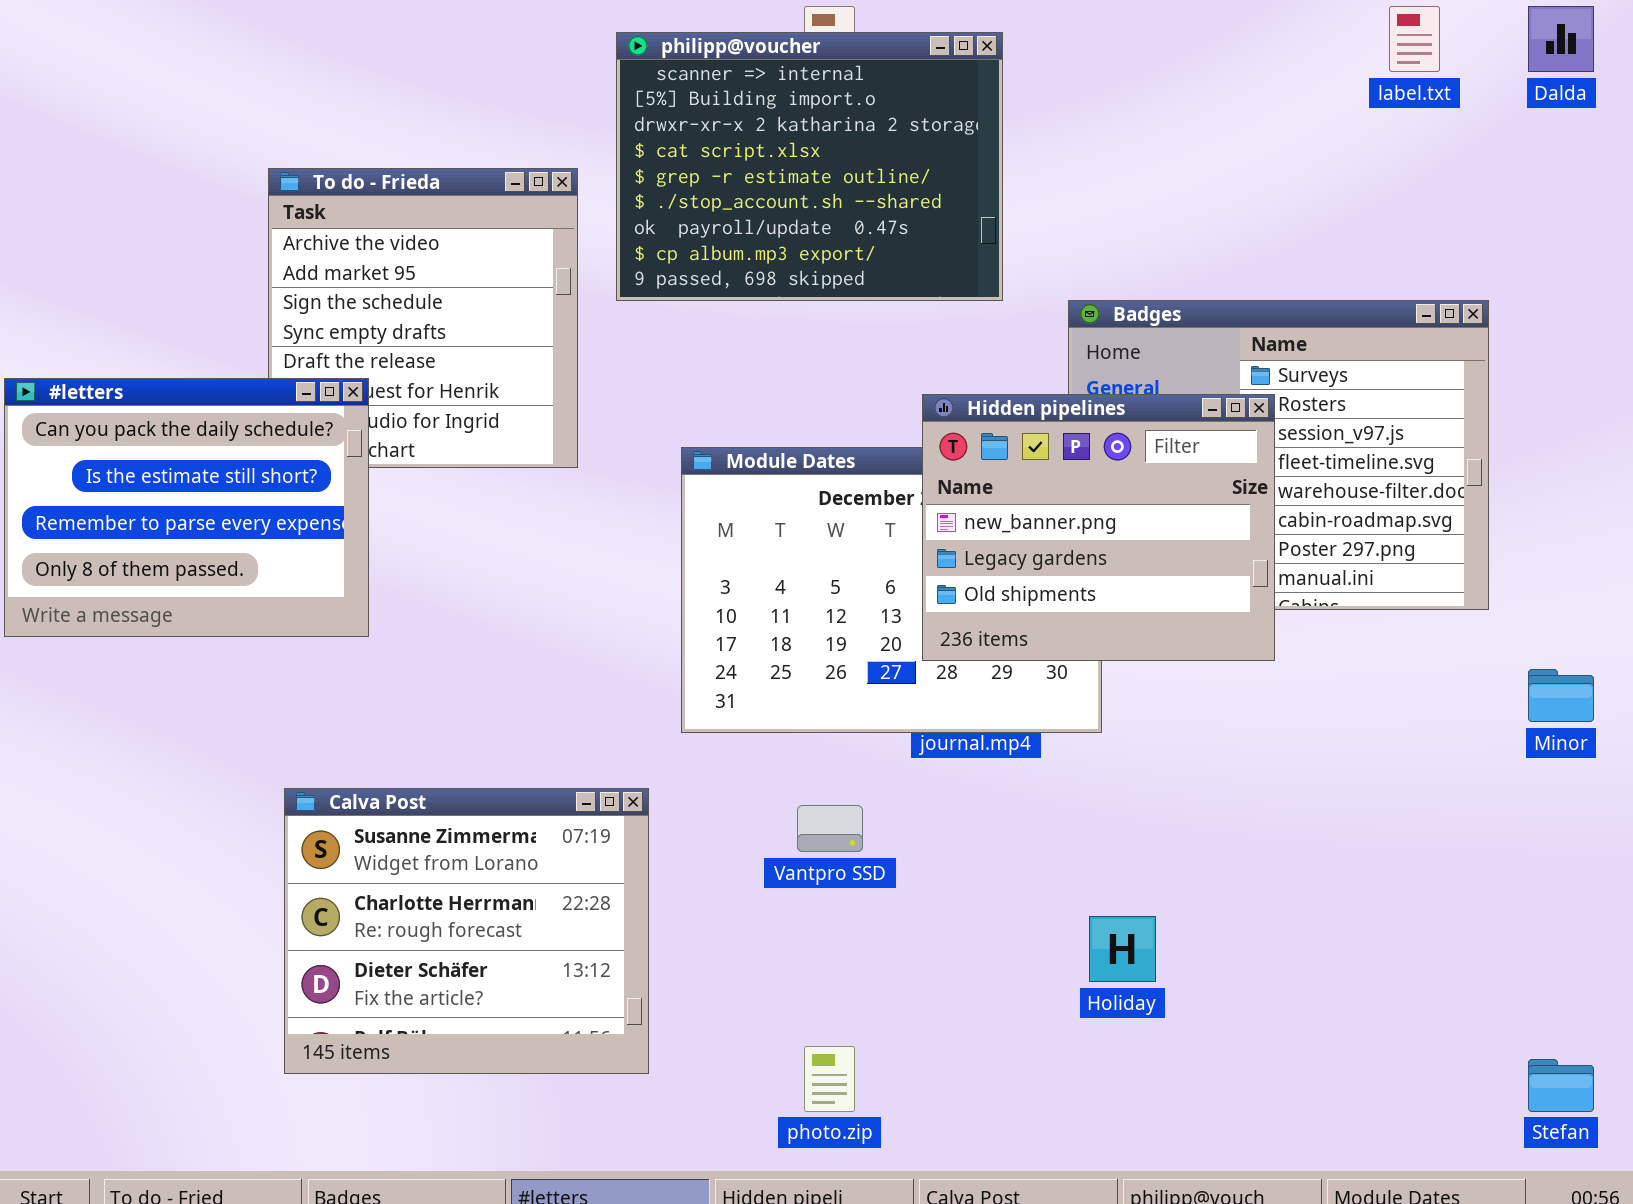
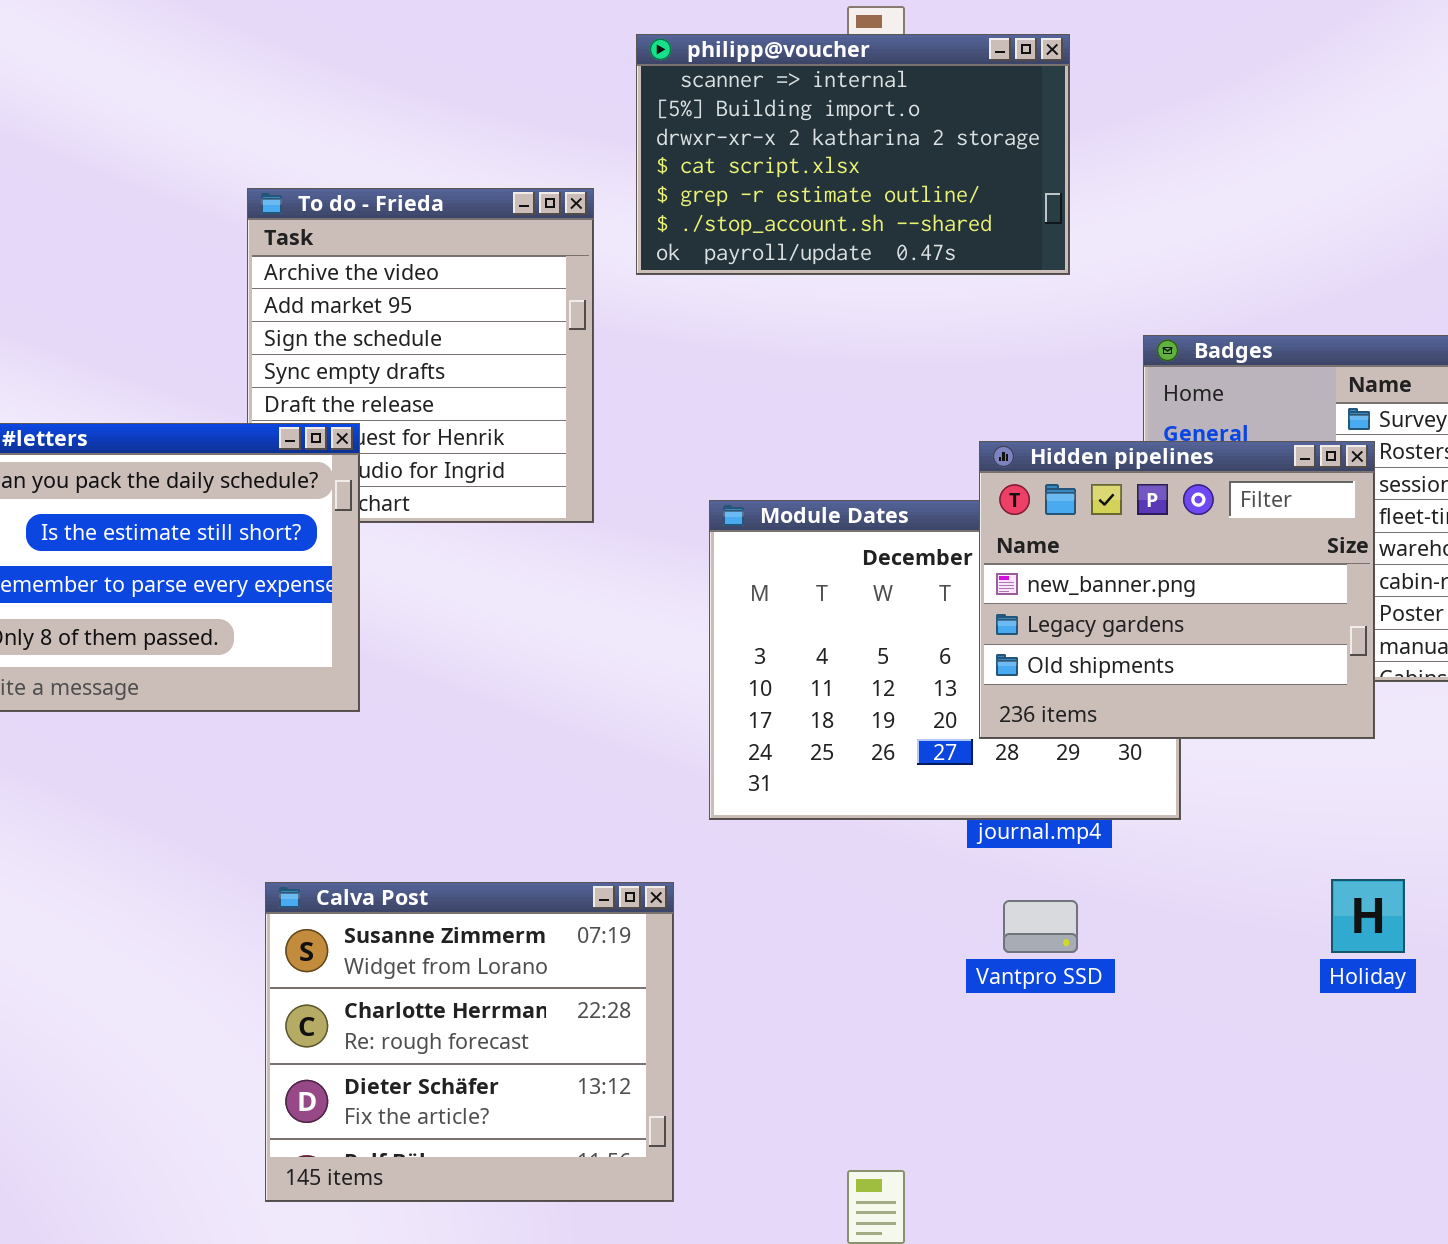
philipp@voucher: [616,32,1003,301] -> [636,34,1070,275], resized
Vantpro SSD: [797,805,863,852] -> [1003,900,1078,953], moved
Holiday: [1089,916,1156,982] -> [1331,879,1405,953], moved

